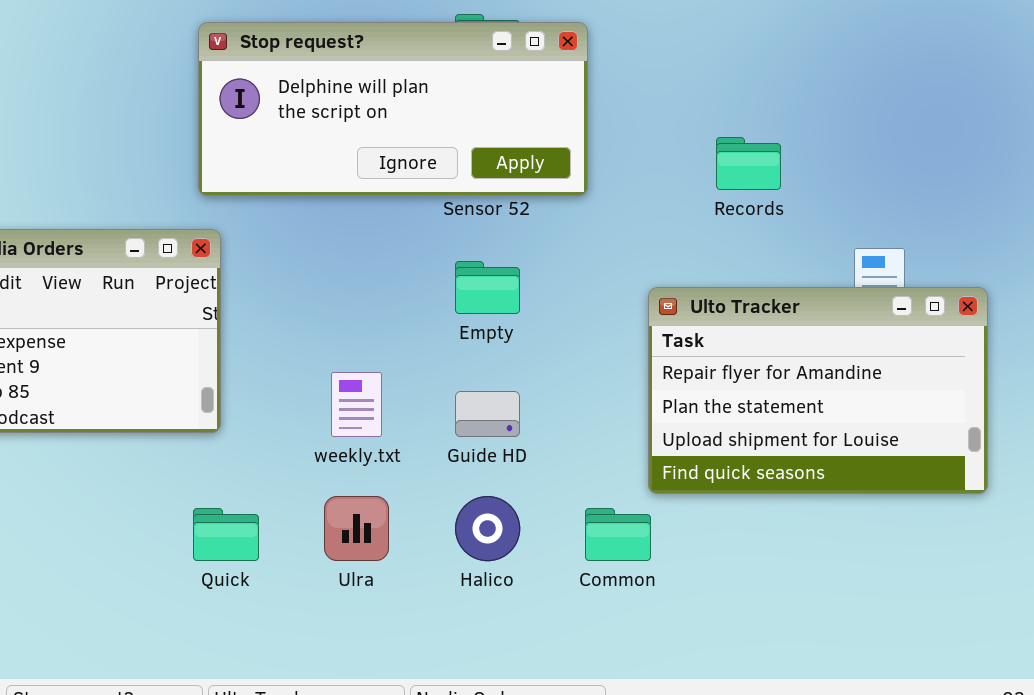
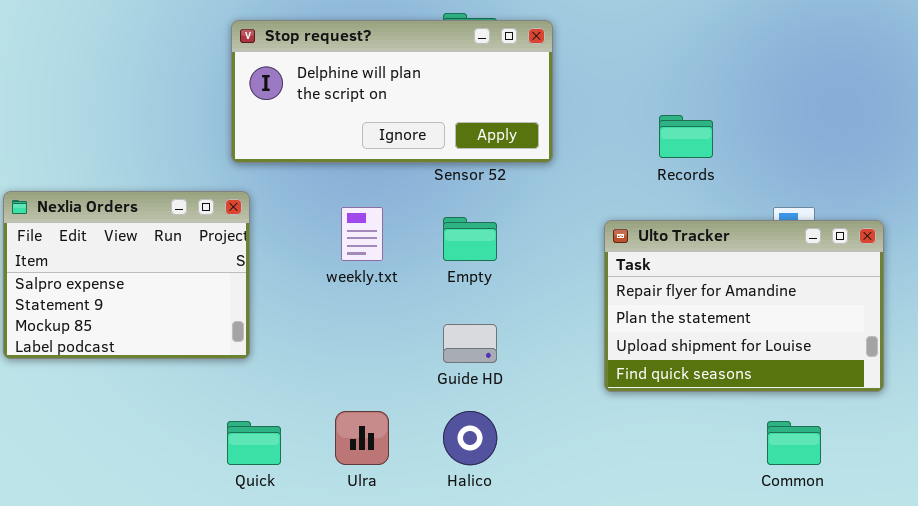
Ulto Tracker: [648,287,988,494] -> [604,220,884,392], moved
weekly.txt: [331,372,382,437] -> [341,207,383,261], moved
Common: [585,508,651,561] -> [767,421,821,465], moved

